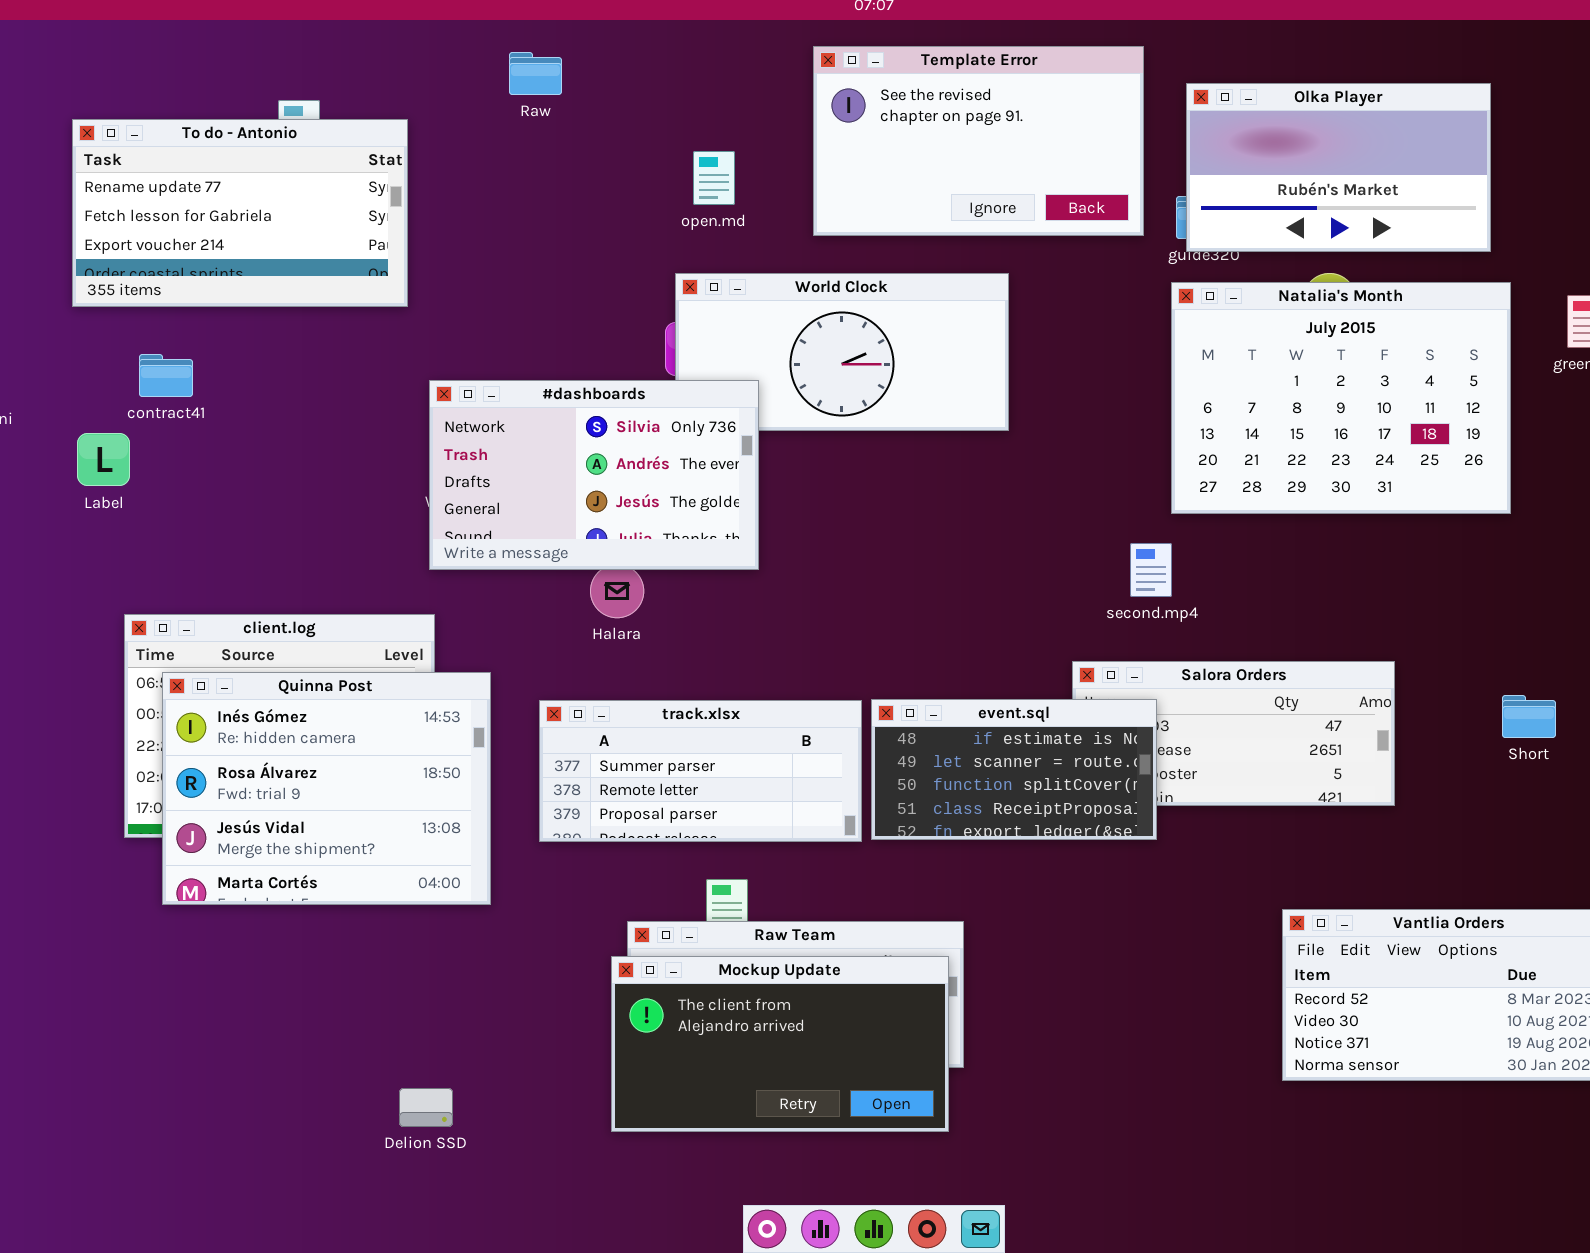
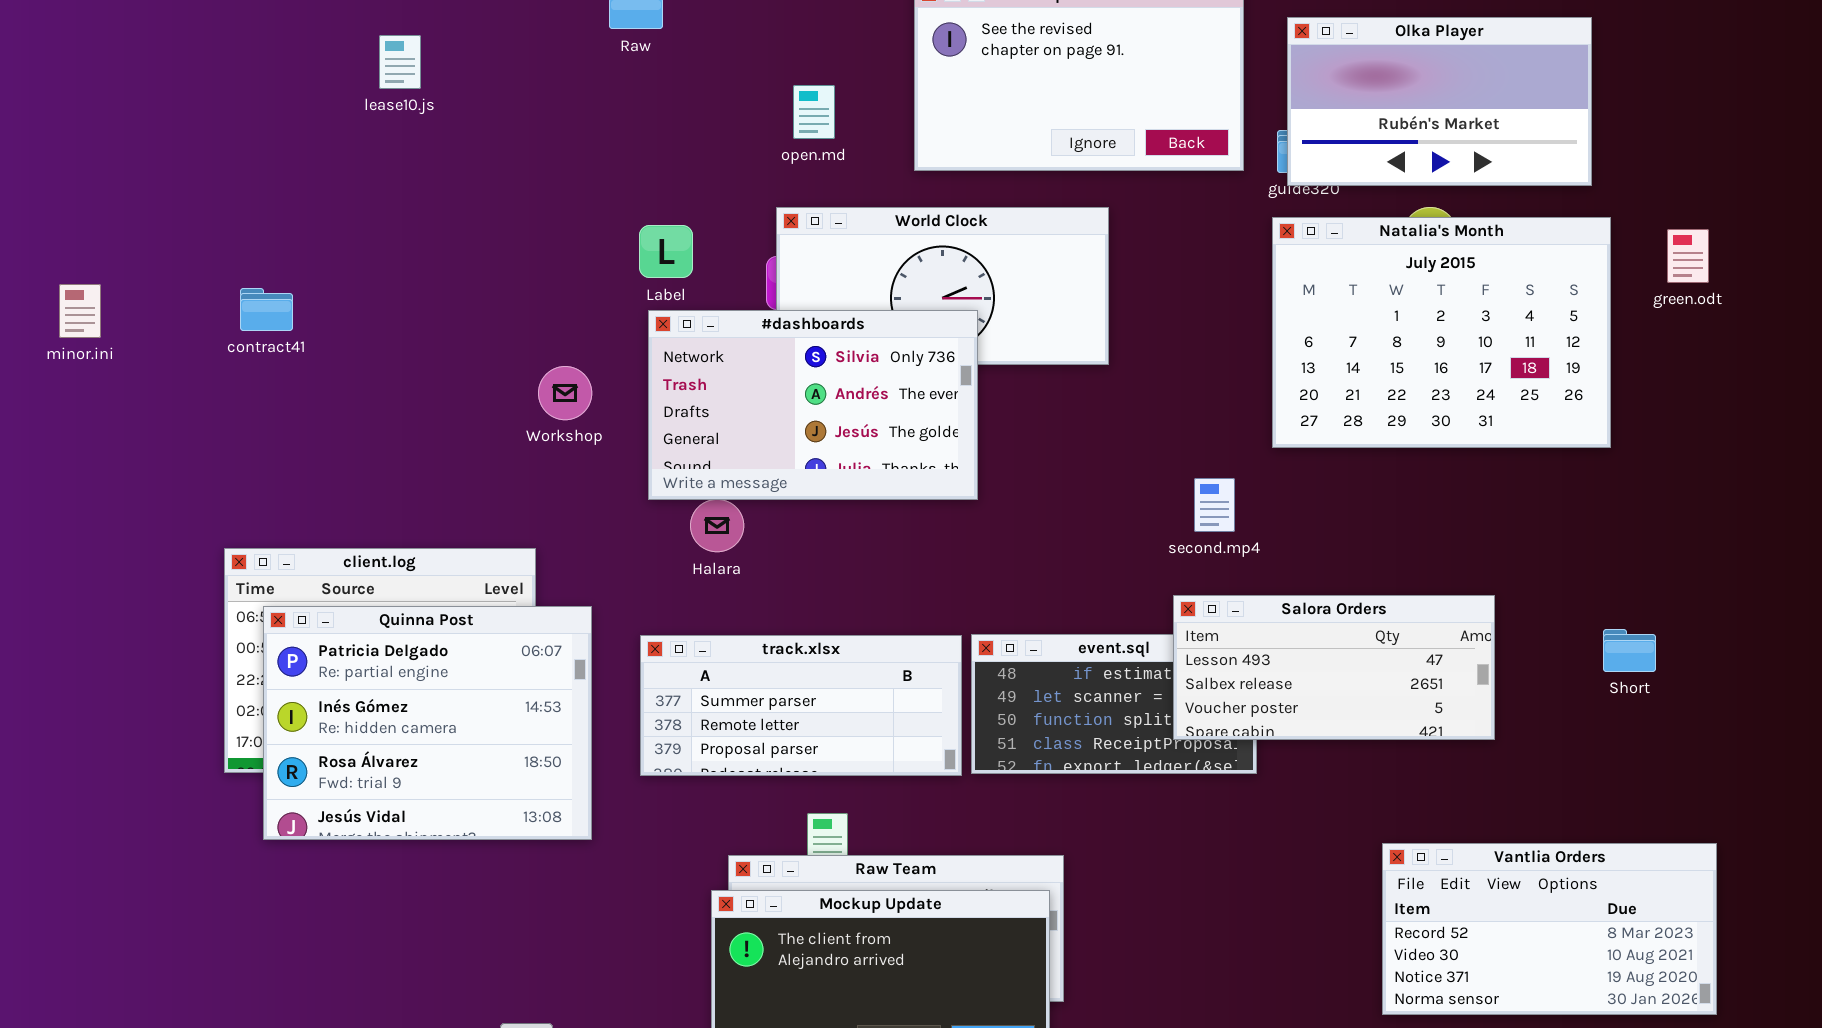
To do - Antonio: [72,119,408,307] -> none, closed
#dashboards: [429,380,759,570] -> [648,310,978,500], moved
Label: [77,433,130,486] -> [639,225,693,278], moved
second.mp4: [1130,543,1172,597] -> [1194,478,1235,532], moved
Salora Orders: [1072,661,1395,806] -> [1173,595,1495,740], raised
Quinna Post: [162,672,491,905] -> [263,606,592,840], scrolled up 1 row

